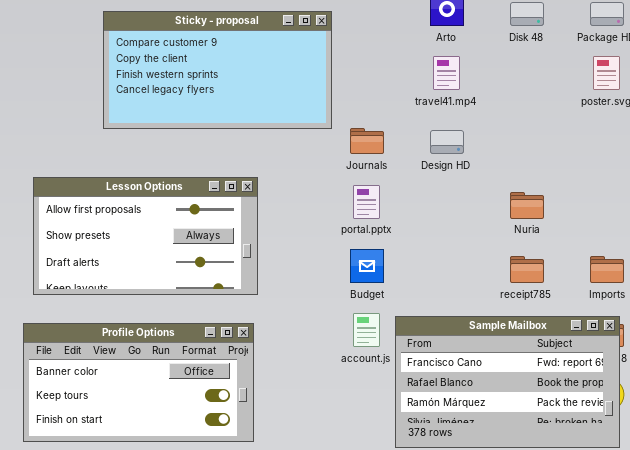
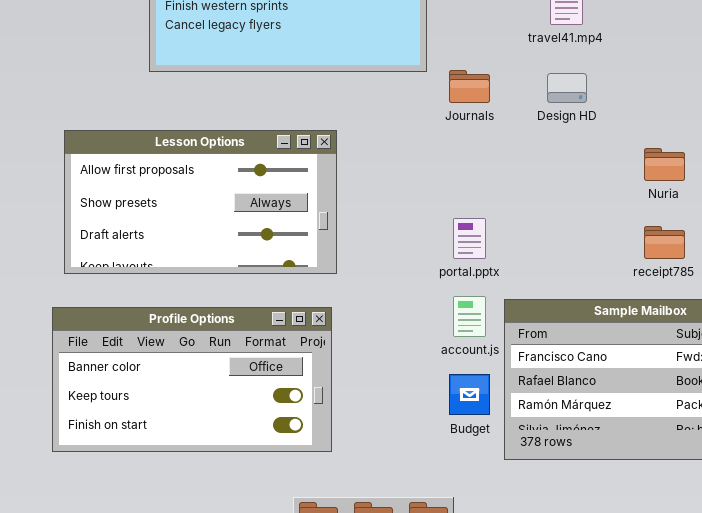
portal.pptx: [353,185,380,219] -> [453,218,486,259], moved
Budget: [350,249,384,283] -> [449,374,490,415], moved

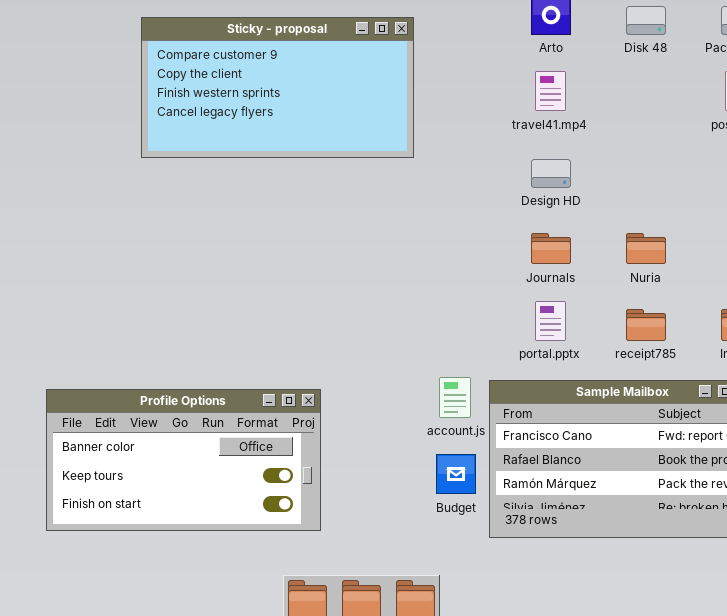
Journals: [449,70,490,103] -> [531,233,571,264], moved
Lesson Options: [64,130,337,274] -> none, closed
portal.pptx: [453,218,486,259] -> [535,301,566,341], moved

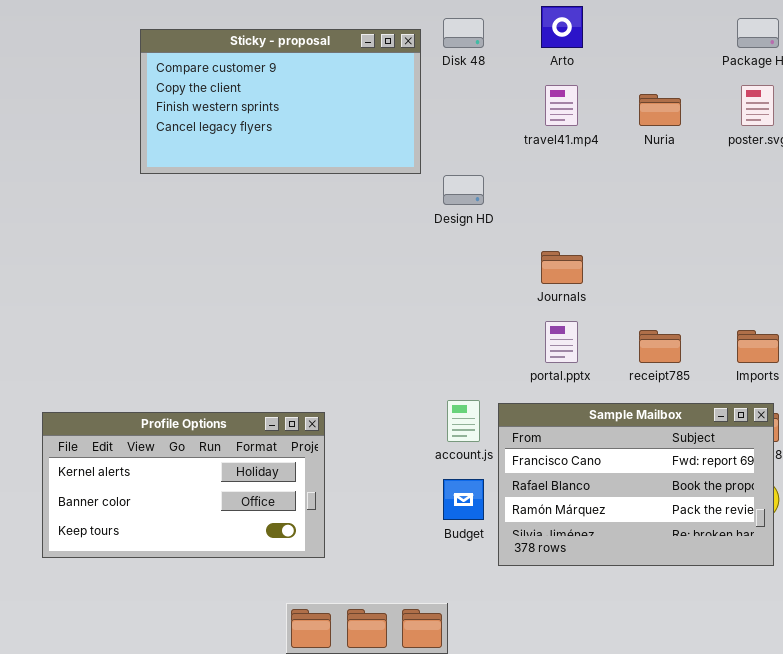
Disk 48: [626,6,666,35] -> [443,18,484,48], moved
Design HD: [531,159,571,188] -> [443,175,484,205], moved
Nuria: [626,233,666,264] -> [639,94,681,126], moved
Profile Options: [46,389,321,531] -> [42,412,325,558], scrolled up 1 row

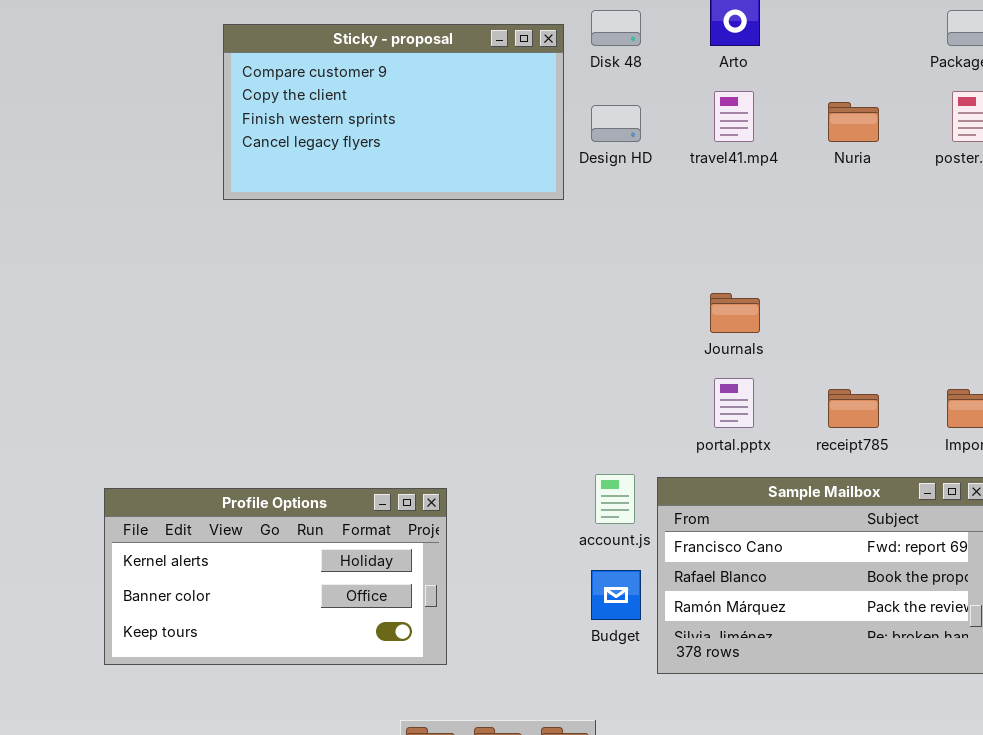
Design HD: [443,175,484,205] -> [591,105,641,142], moved

